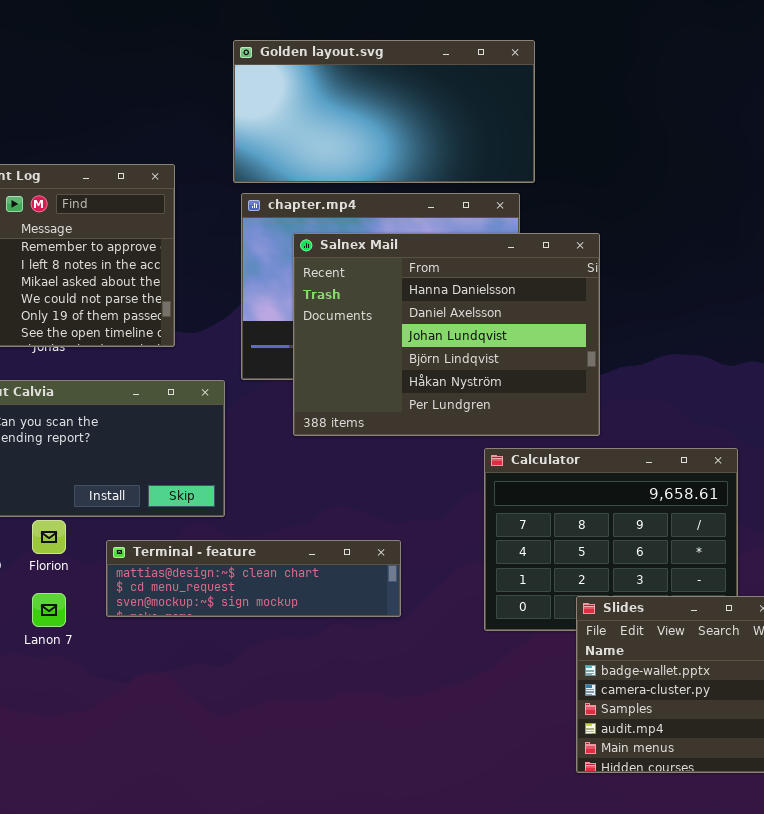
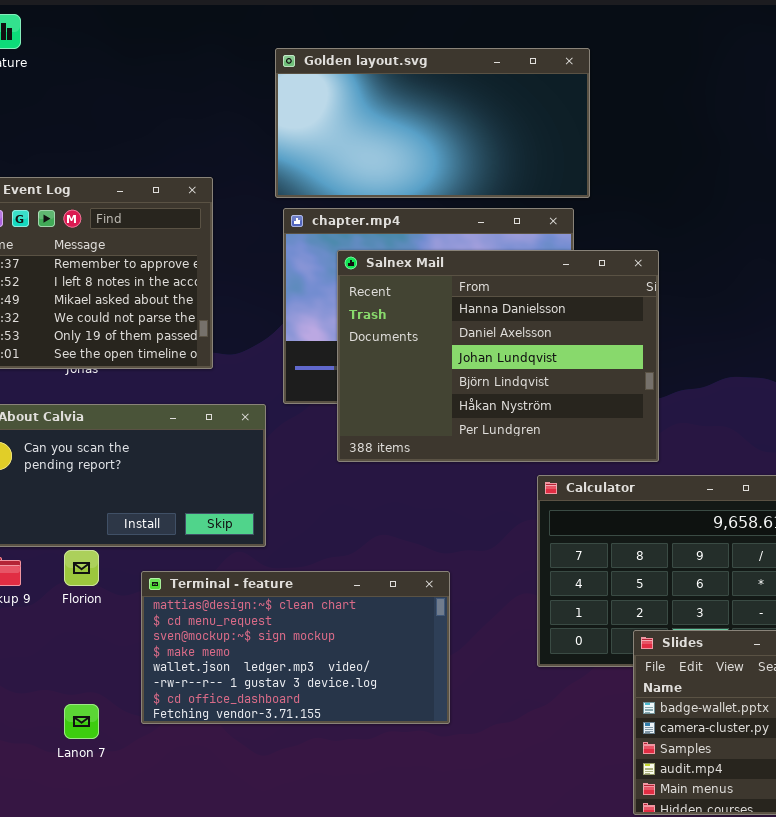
Terminal - feature: [106,540,401,617] -> [141,571,450,724], resized
Lanon 7: [32,593,66,627] -> [64,704,99,739], moved

